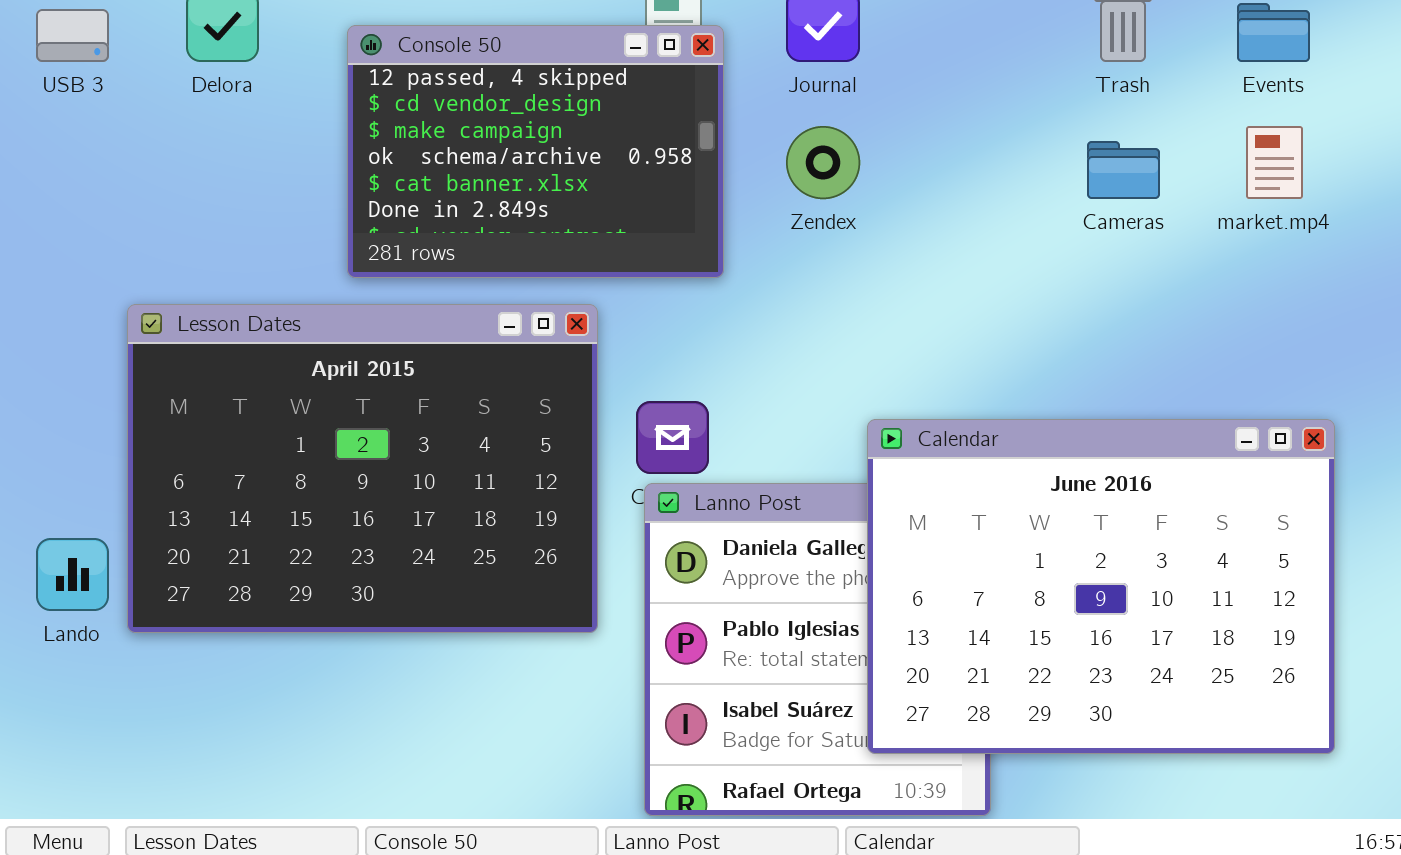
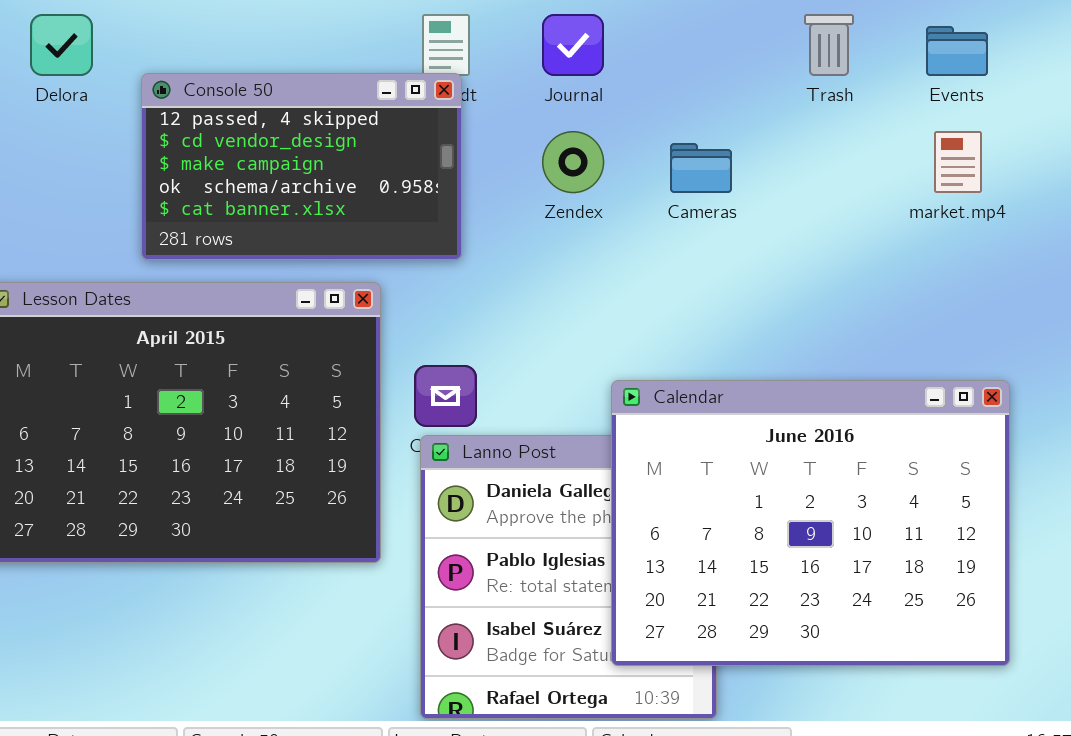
Console 50: [347,25,724,278] -> [141,73,462,260], moved, resized
Cameras: [1087,141,1160,199] -> [670,143,732,193], moved

